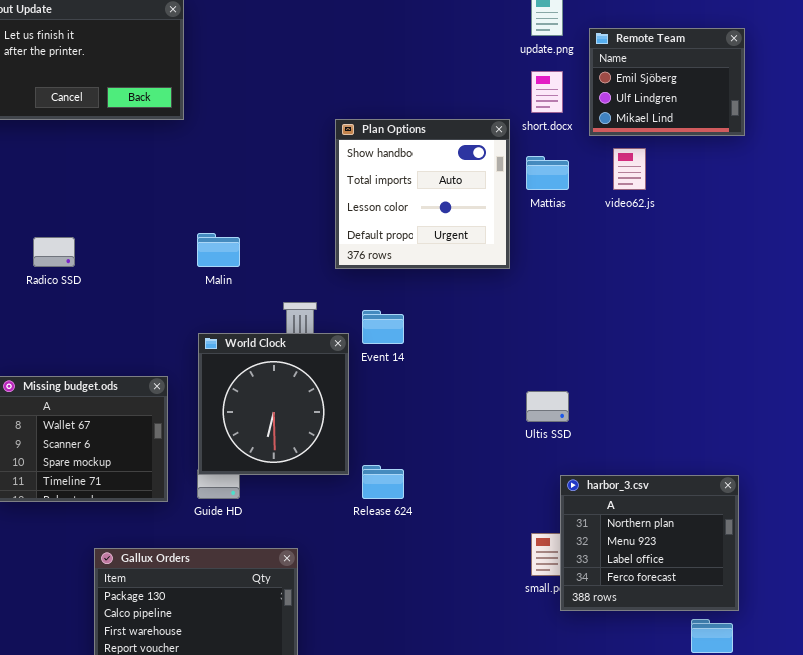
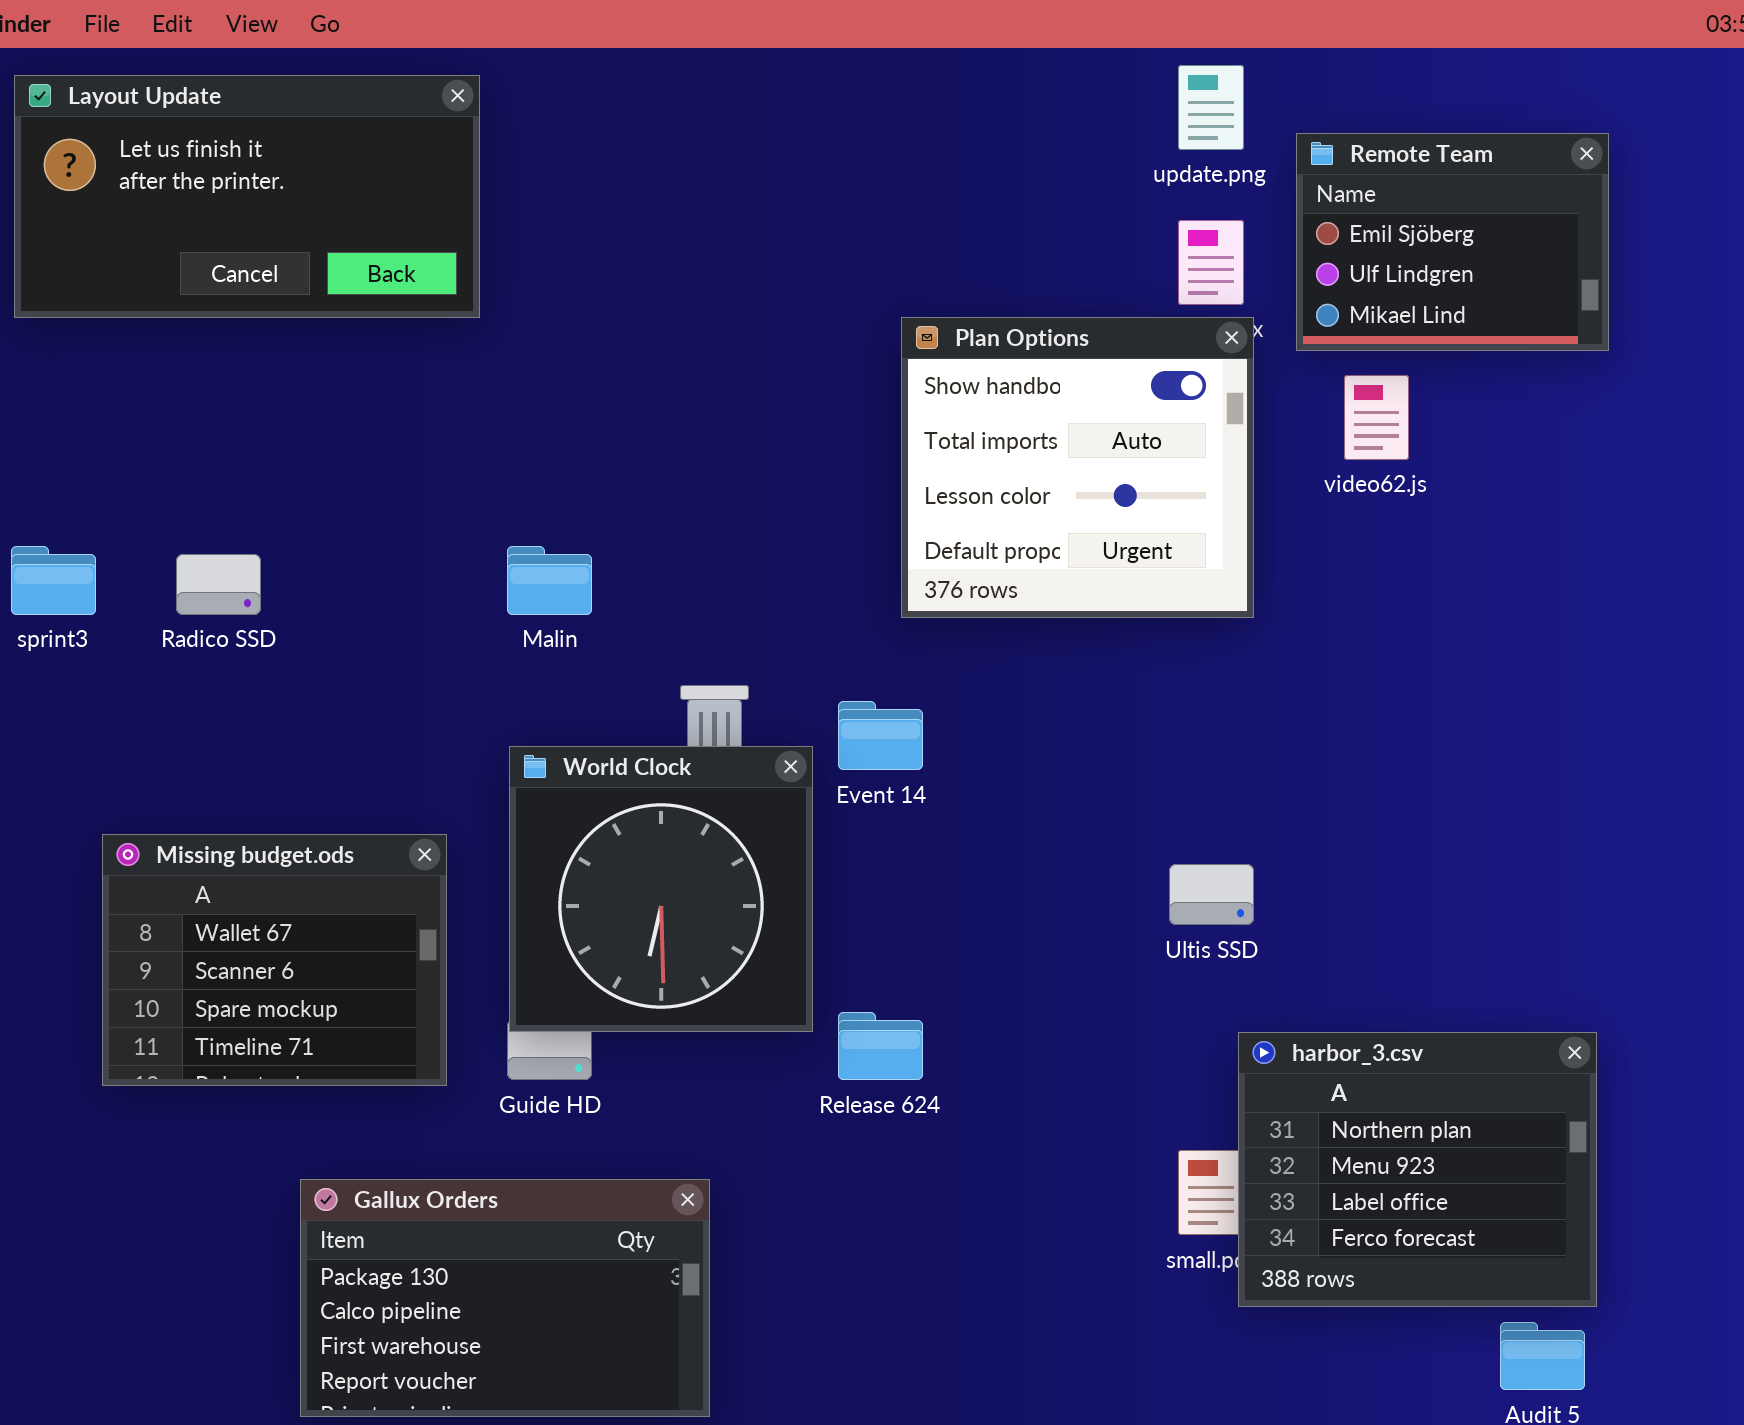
Plan Options: [335,119,510,269] -> [901,317,1254,618], moved

